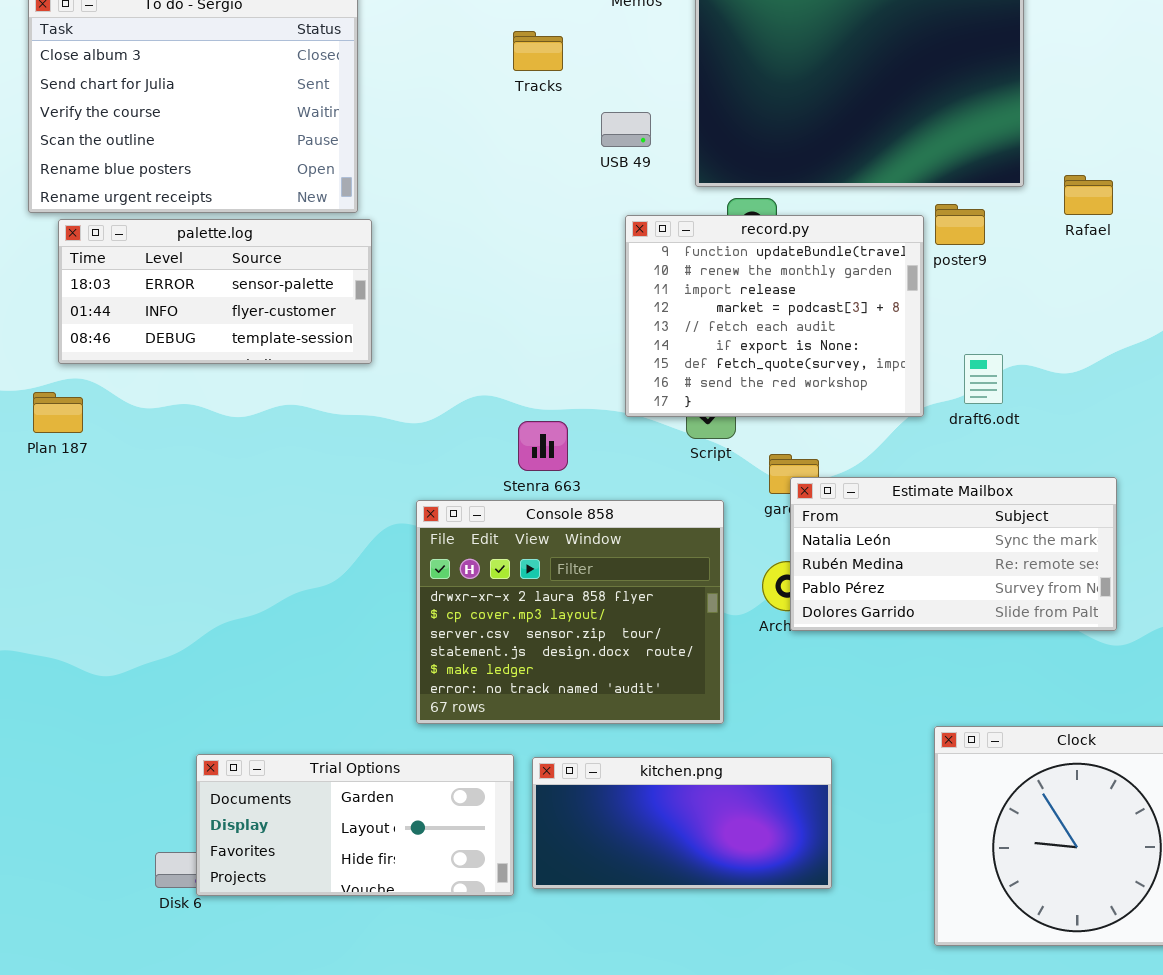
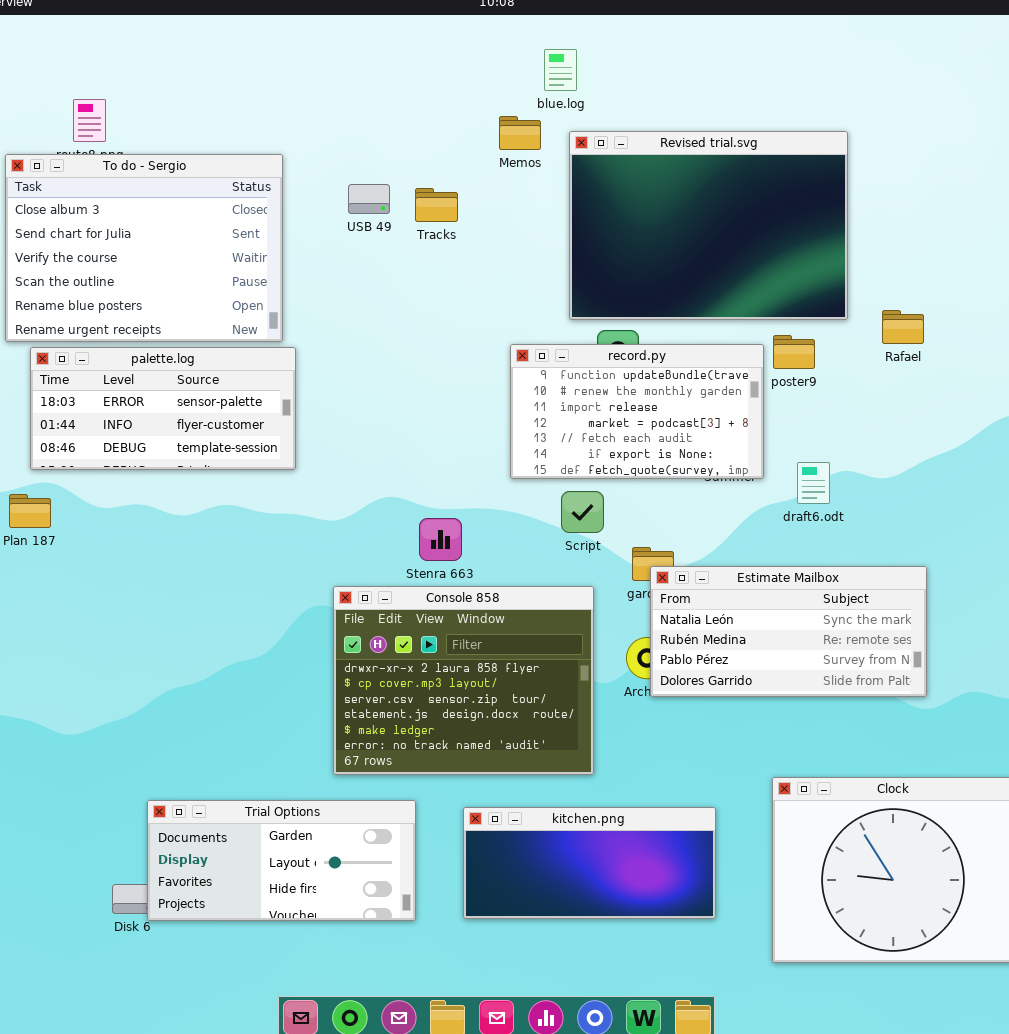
USB 49: [601,112,651,147] -> [348,184,390,214], moved
record.py: [625,215,924,417] -> [510,344,764,479], resized
kitchen.png: [532,757,832,889] -> [463,807,716,919], moved

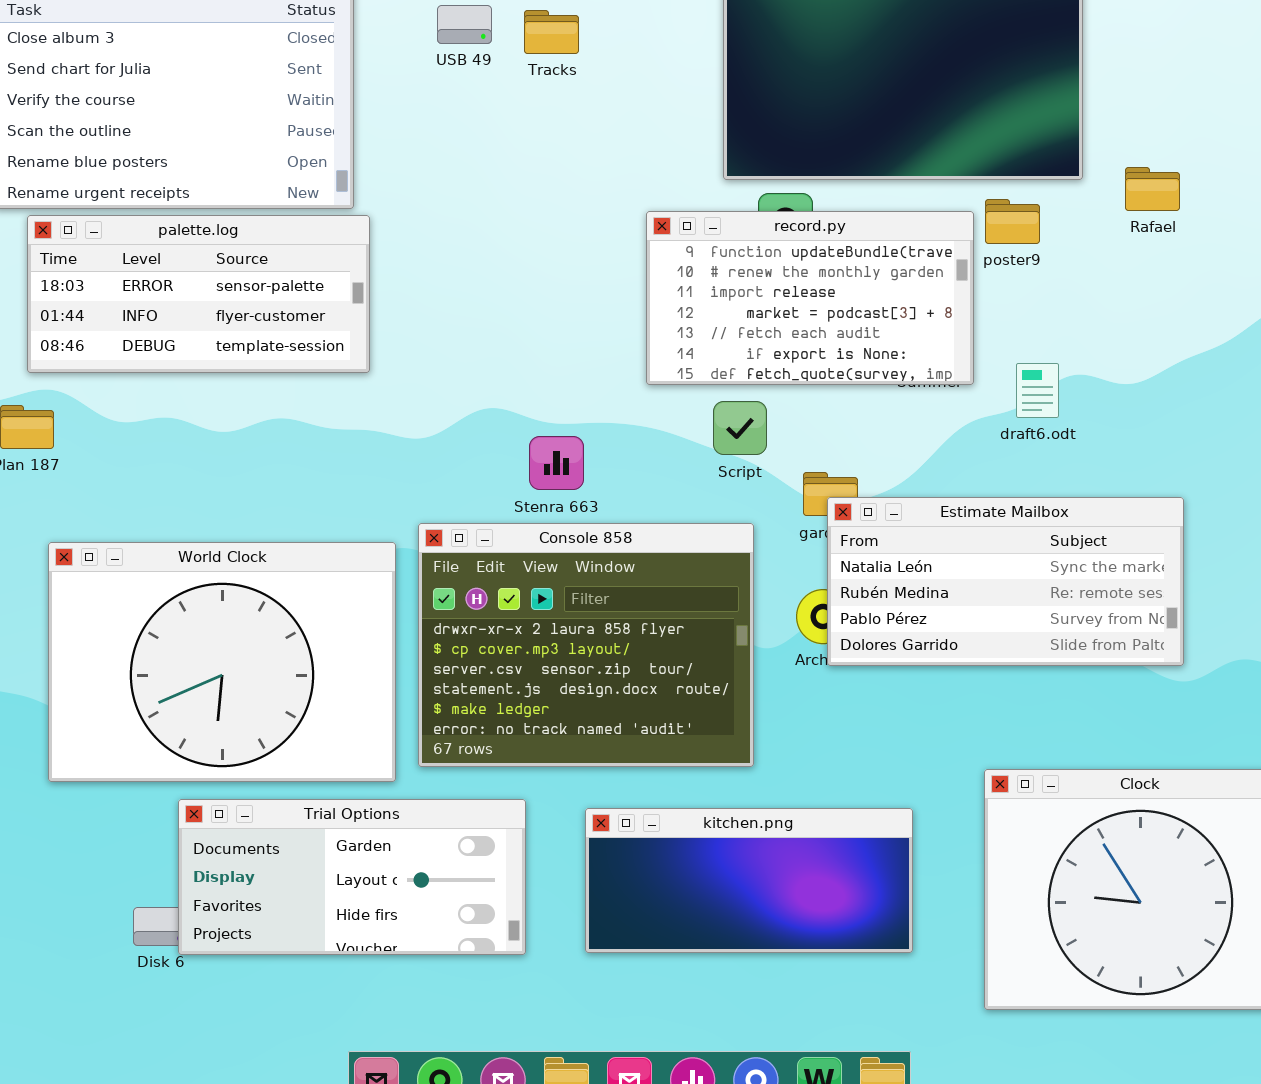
World Clock: none -> [48,542,396,782], opened

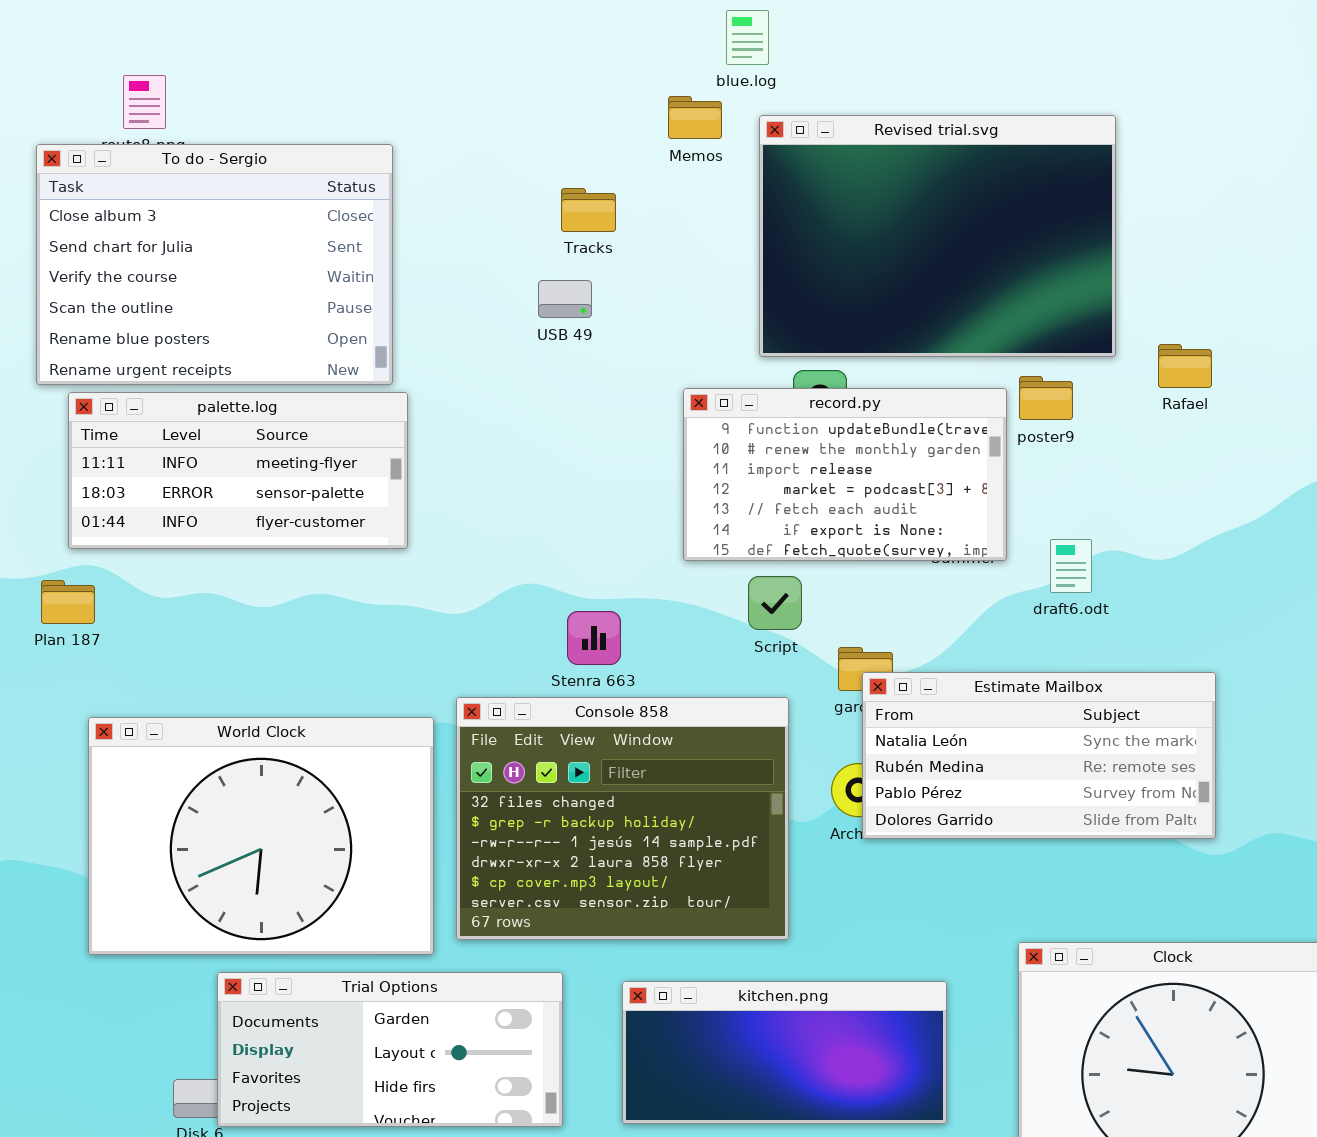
USB 49: [437,5,492,44] -> [538,280,592,318], moved
palette.log: [27,215,370,373] -> [68,392,408,549], scrolled up 1 row
Console 858: [418,523,754,767] -> [456,697,789,940], scrolled up 3 rows

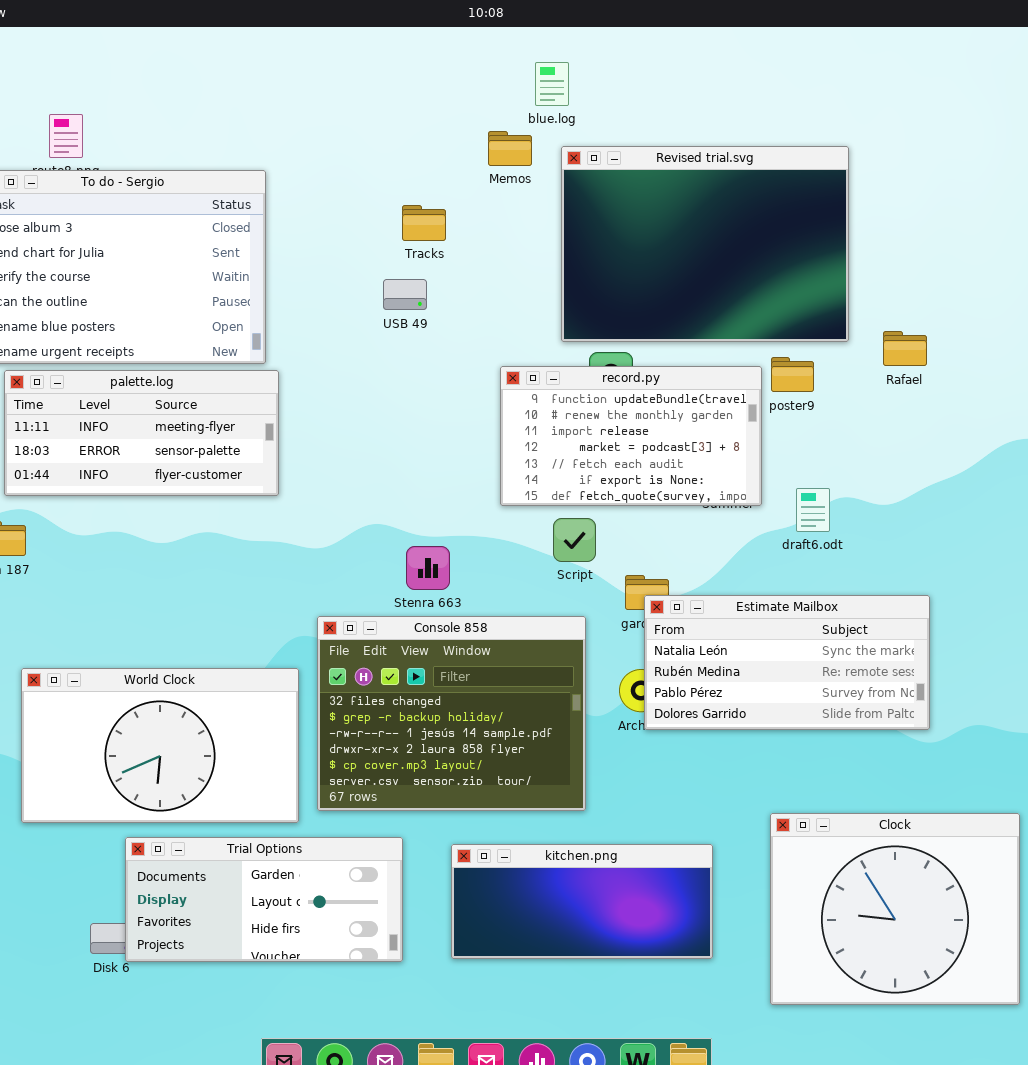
World Clock: [88,717,434,955] -> [21,668,299,823], resized

